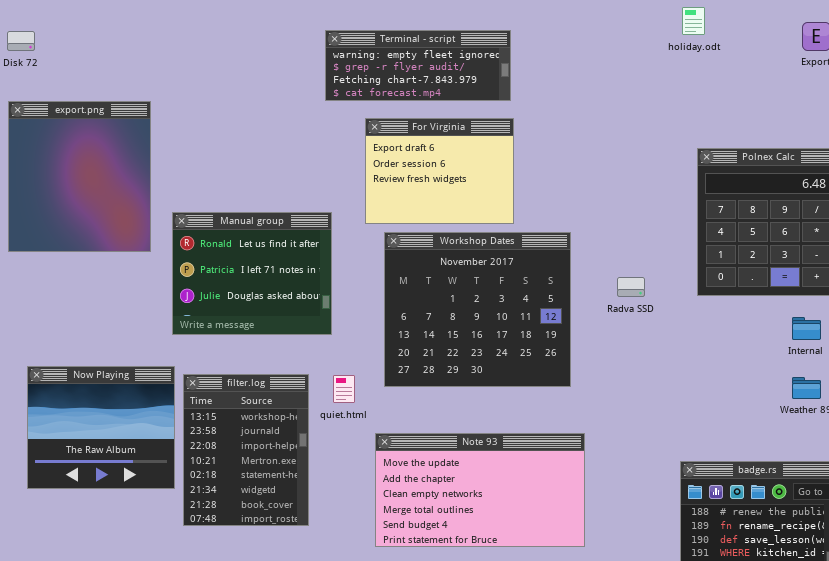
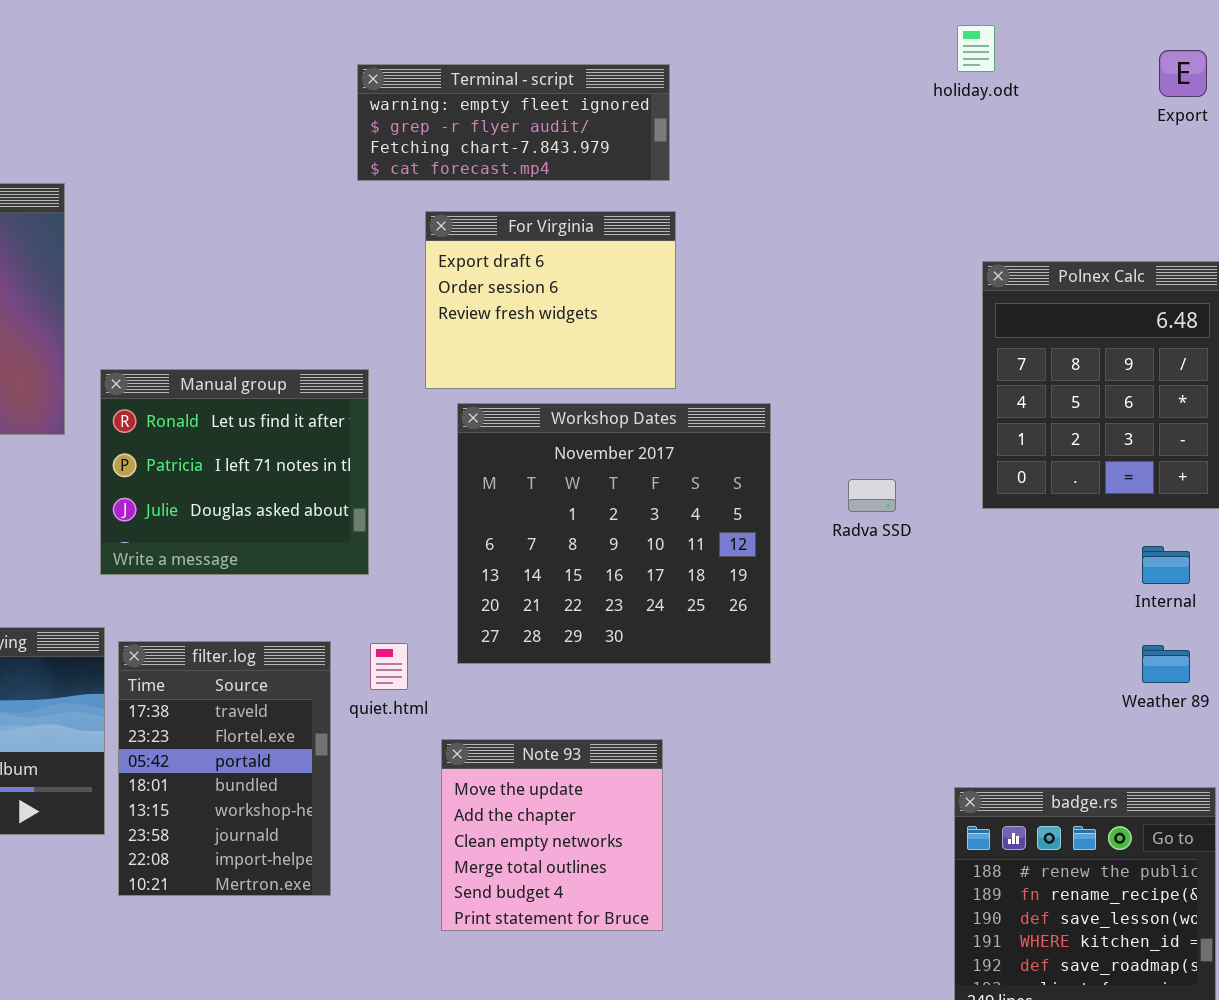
filter.log: [183,374,309,526] -> [118,641,331,896], scrolled up 4 rows
Note 93: [375,433,585,547] -> [441,739,663,931], resized

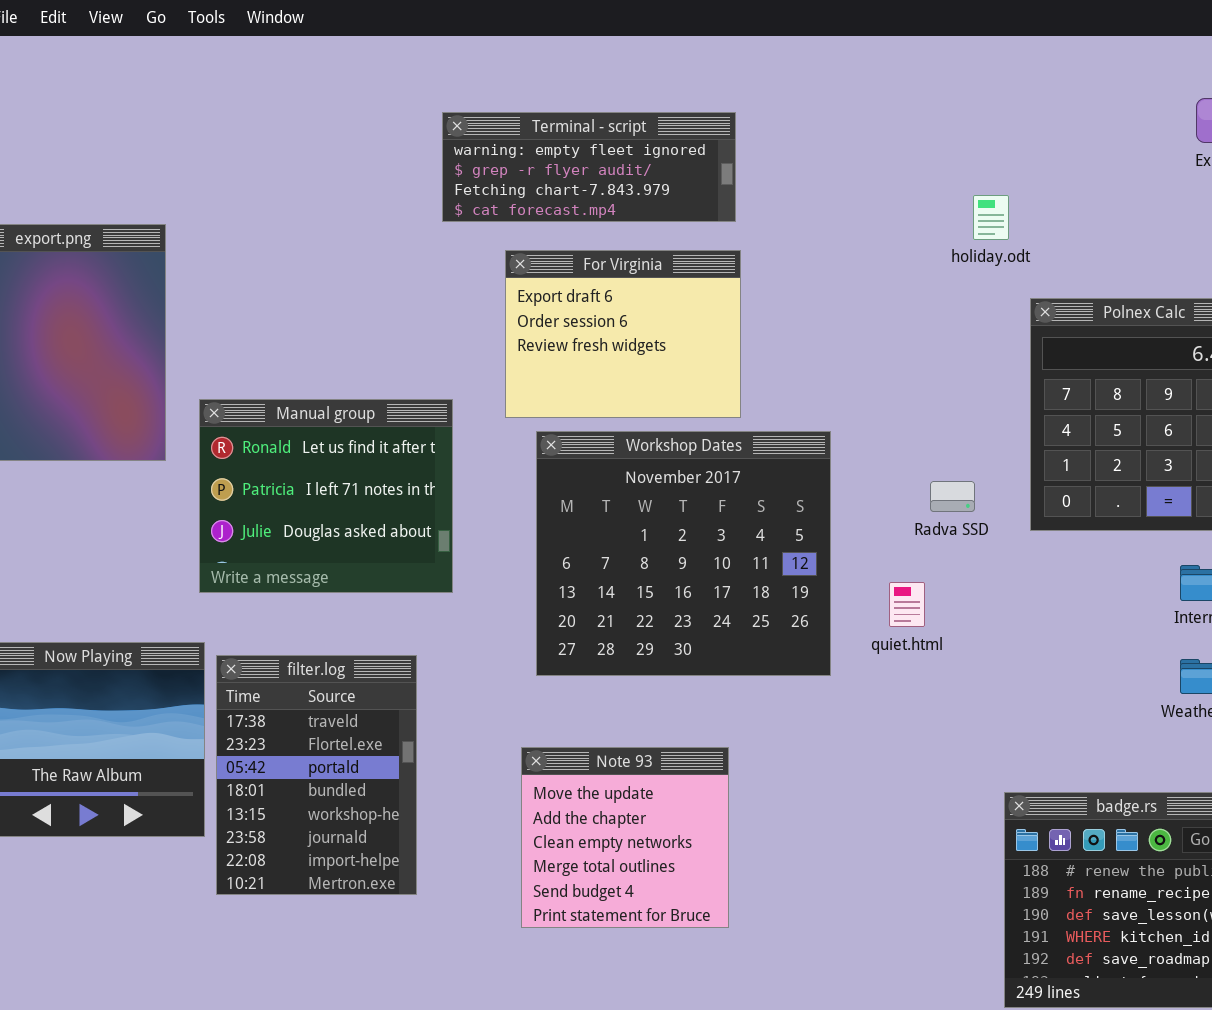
holiday.odt: [957,25,995,72] -> [973,195,1009,240], moved
Radva SSD: [848,479,896,512] -> [930,481,975,512], moved
quiet.html: [370,643,408,690] -> [889,582,925,627], moved

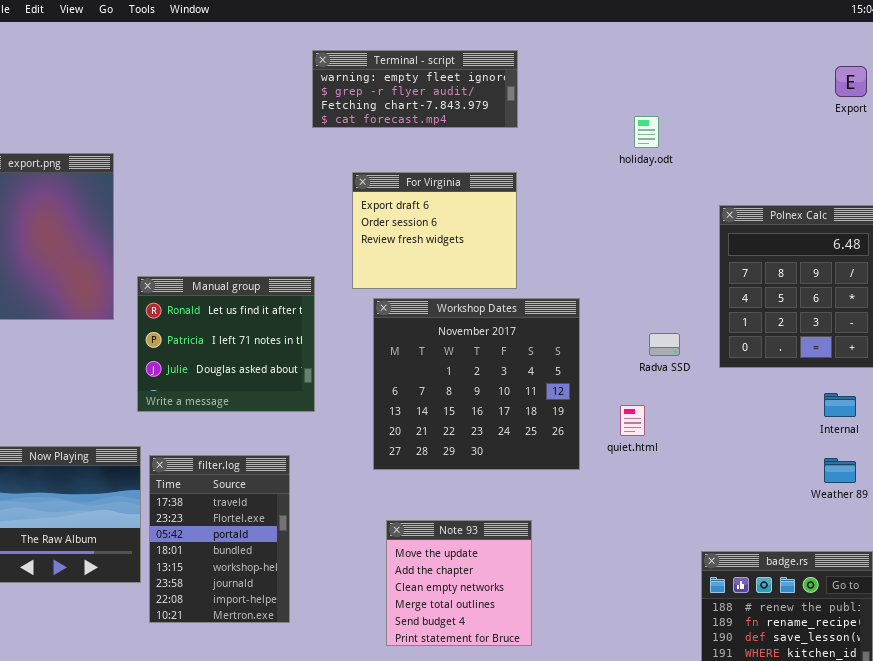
Terminal - script: [442,112,736,222] -> [312,50,518,128], moved
holiday.odt: [973,195,1009,240] -> [634,116,659,148], moved
Note 93: [521,747,729,928] -> [386,520,532,646], moved

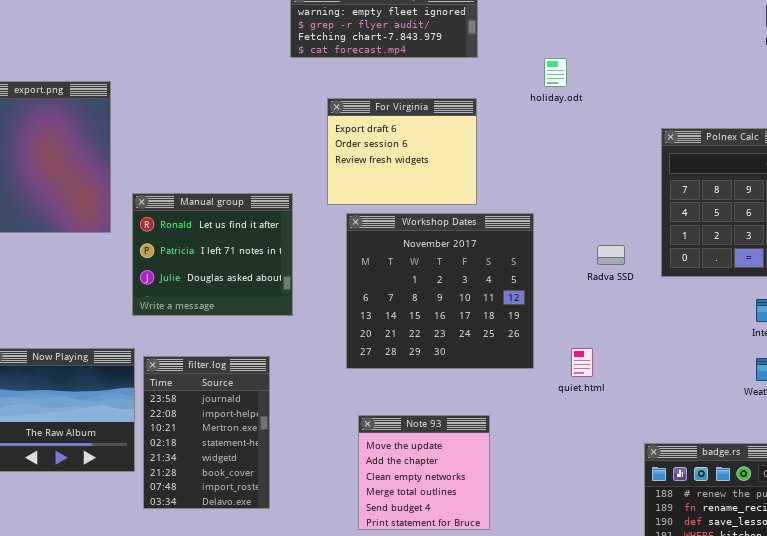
holiday.odt: [634,116,659,148] -> [544,58,567,87], moved
quiet.html: [620,405,645,436] -> [571,348,593,377], moved
filter.log: [149,455,290,623] -> [143,356,270,509], scrolled down 5 rows

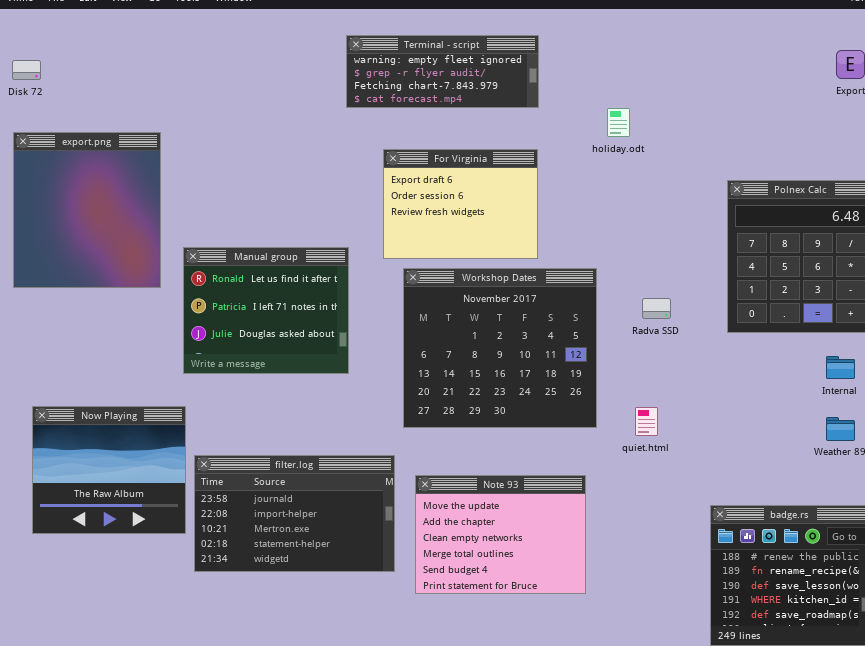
Radva SSD: [597,245,625,265] -> [642,298,671,319], moved
filter.log: [143,356,270,509] -> [194,455,395,572], resized
Note 93: [358,415,490,530] -> [415,475,586,594], resized

